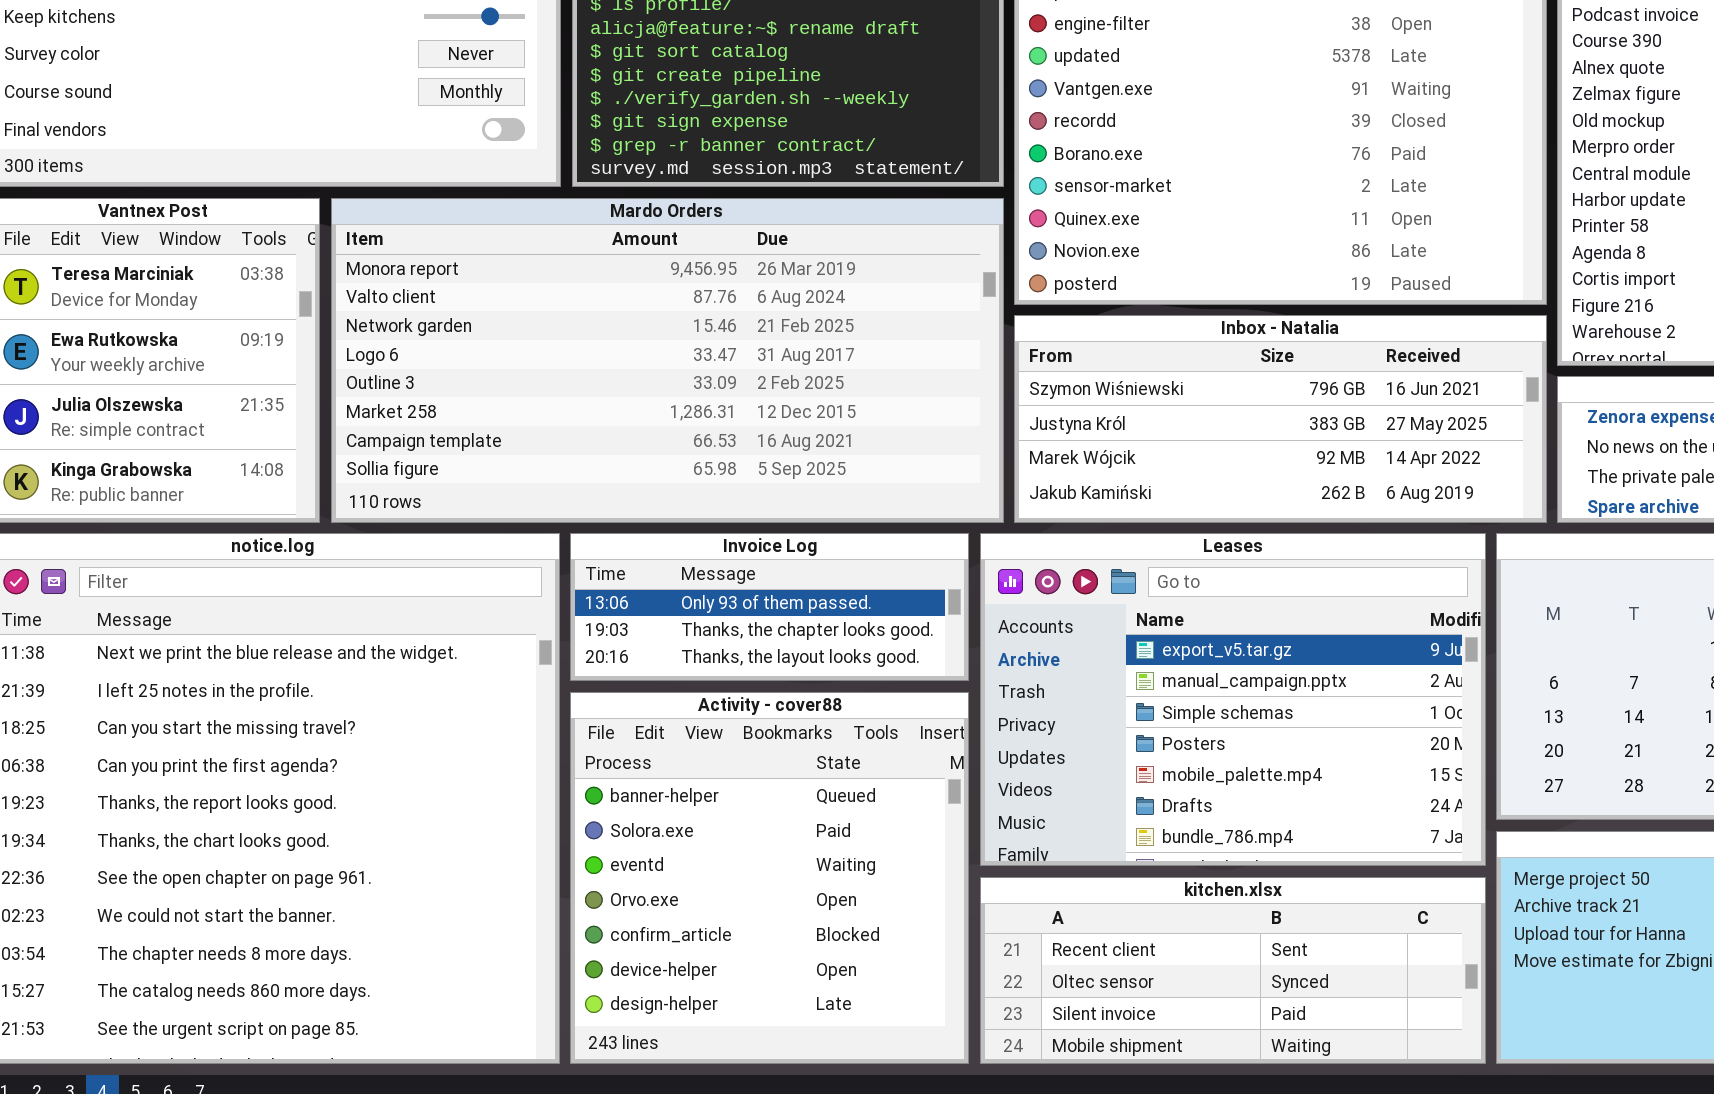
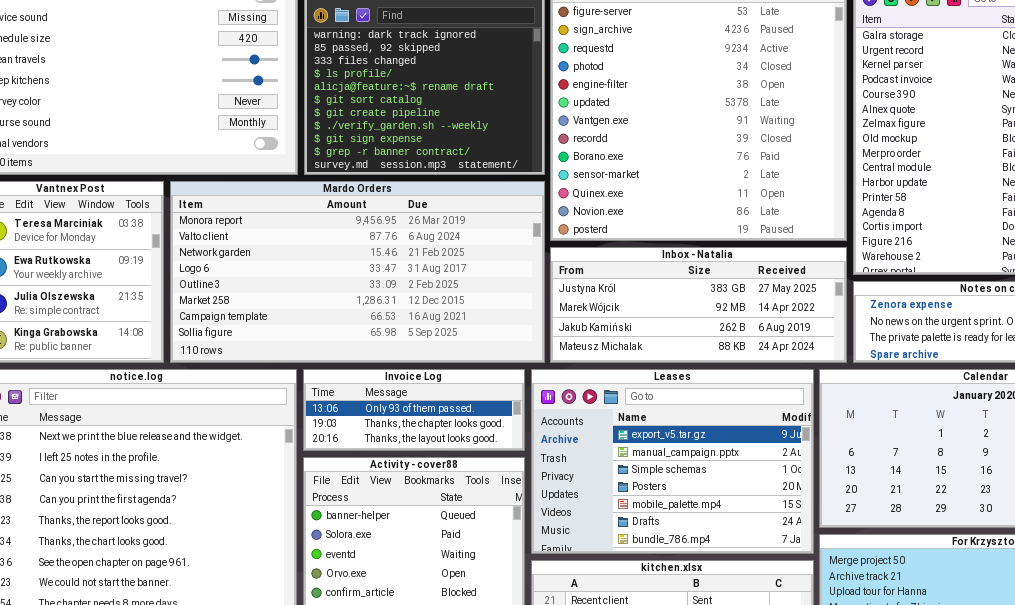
Inbox - Natalia: [1014,315,1547,523] -> [550,247,847,363], scrolled down 1 row

